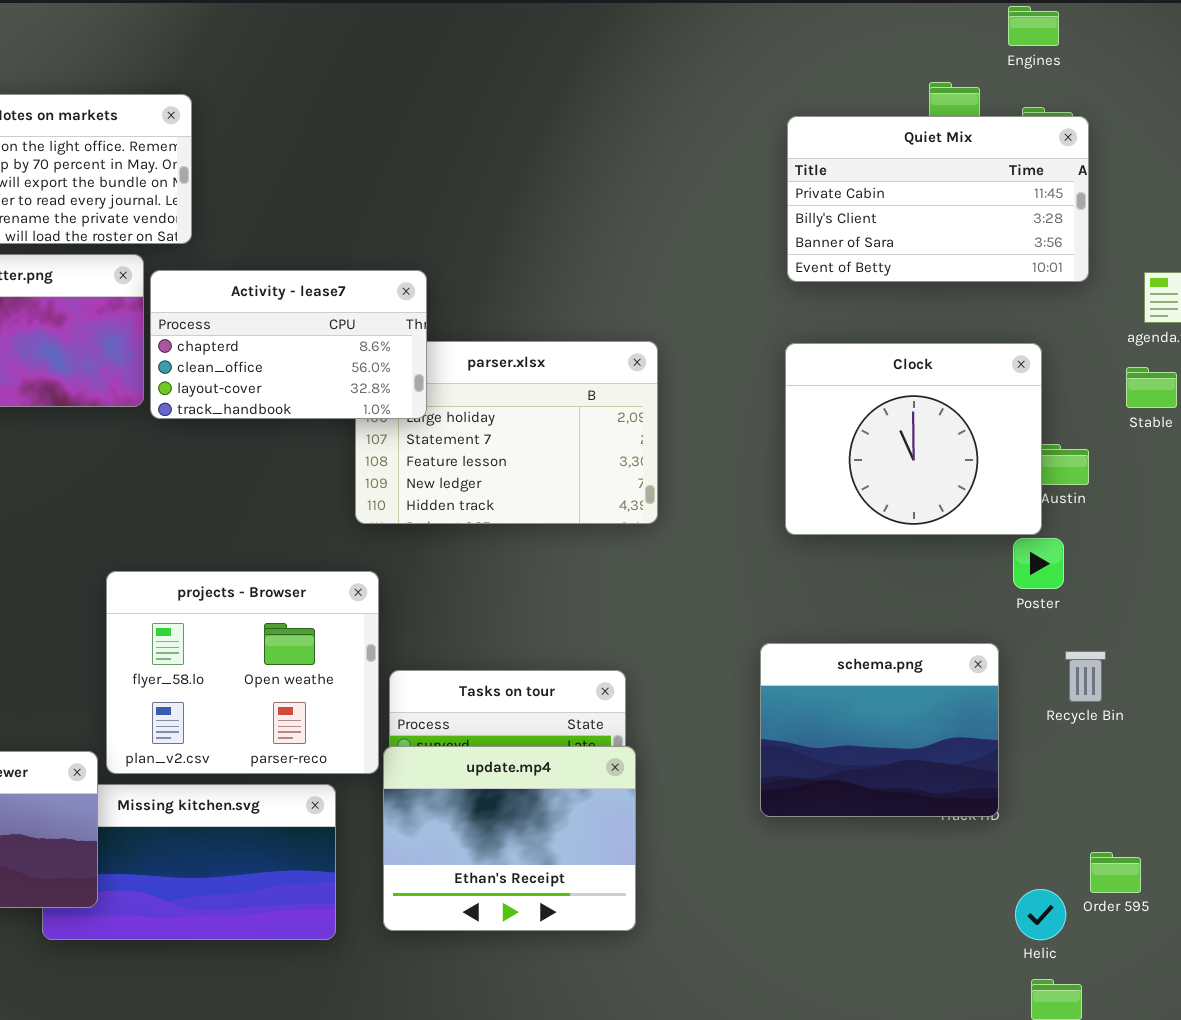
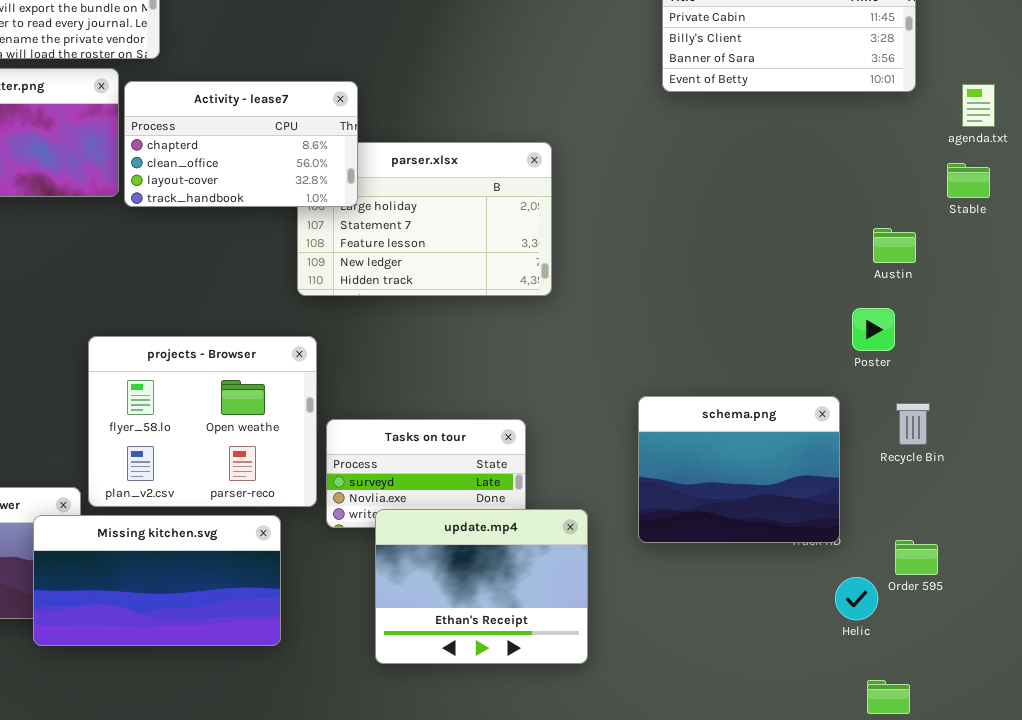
Clock: [785,343,1042,535] -> none, closed
update.mp4: [383,746,636,931] -> [375,509,588,664], moved
Missing kitchen.svg: [42,784,336,940] -> [33,515,281,646], raised
Order 595: [1090,852,1141,893] -> [895,540,938,575], moved
Helic: [1015,889,1066,940] -> [835,577,878,620], moved

